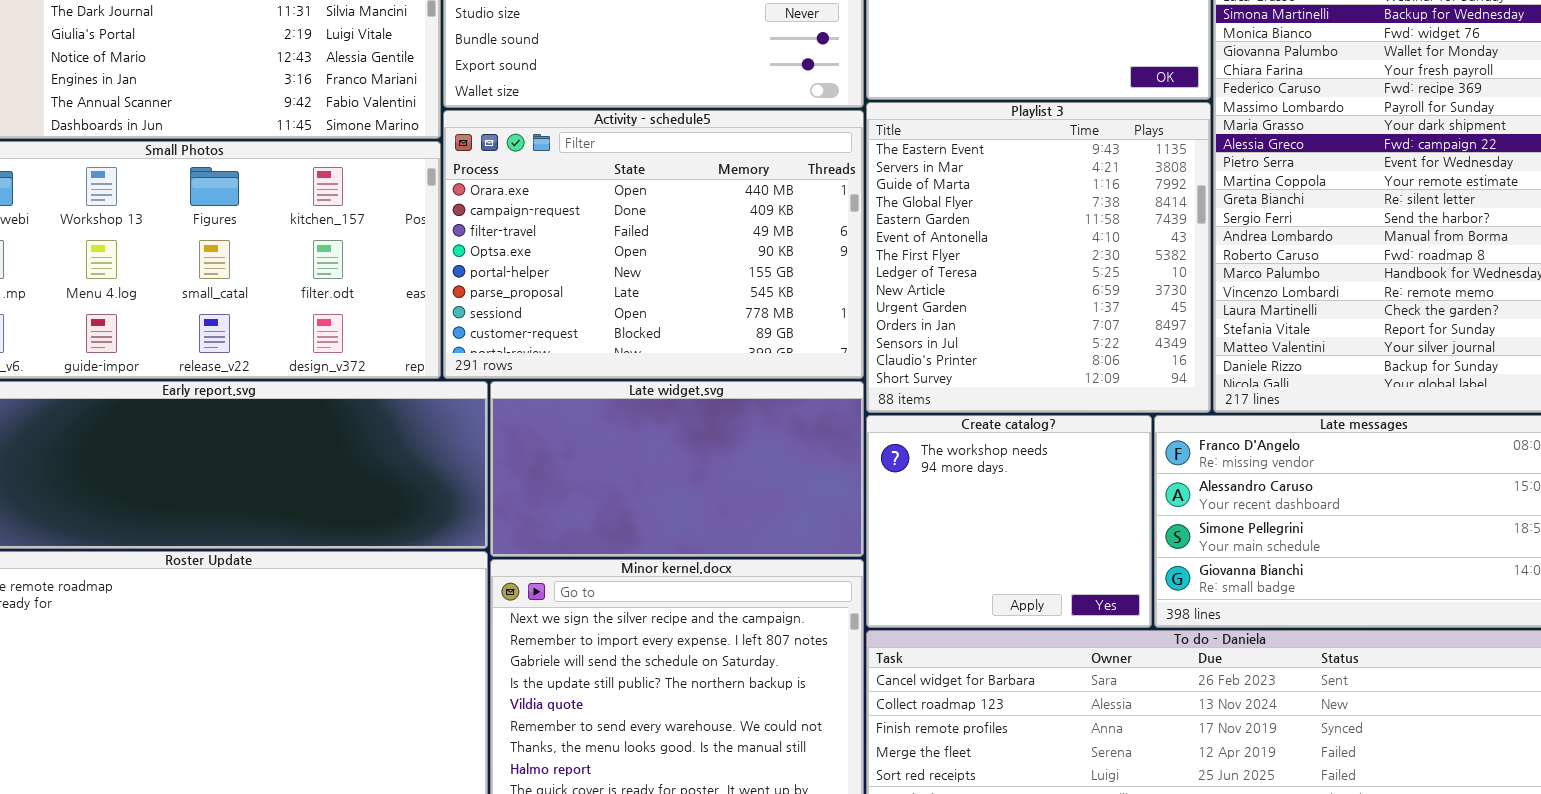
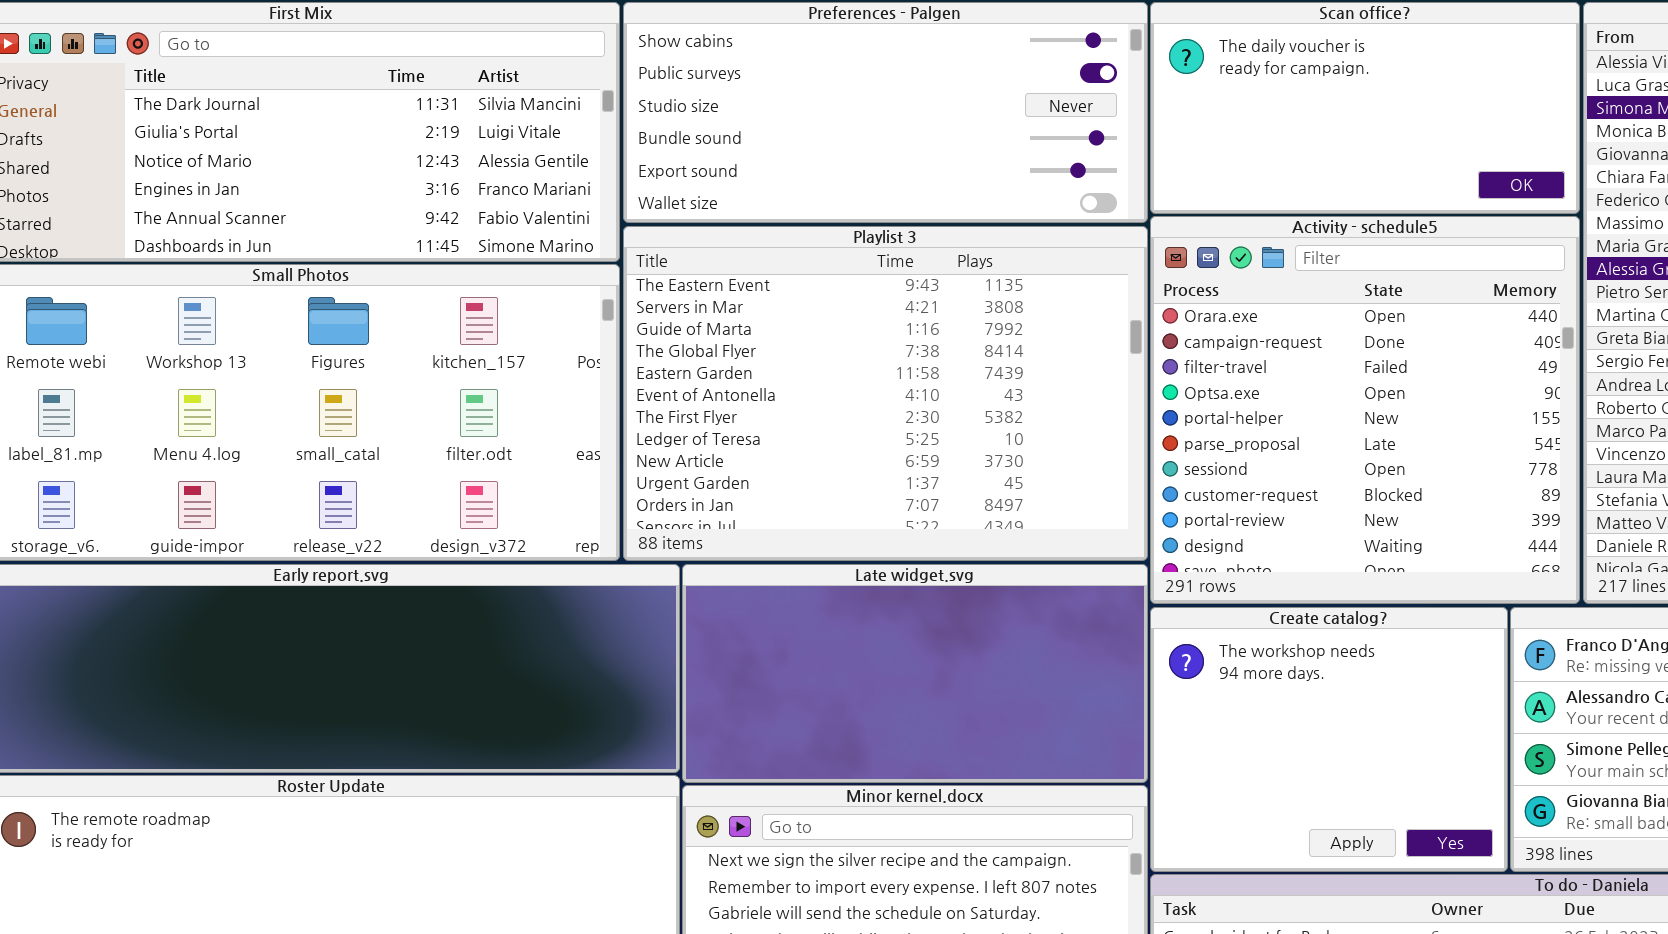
Playlist 3: [866,102,1211,413] -> [623,226,1148,561], moved, resized
Activity - schedule5: [443,110,864,379] -> [1150,216,1580,604], moved, resized

